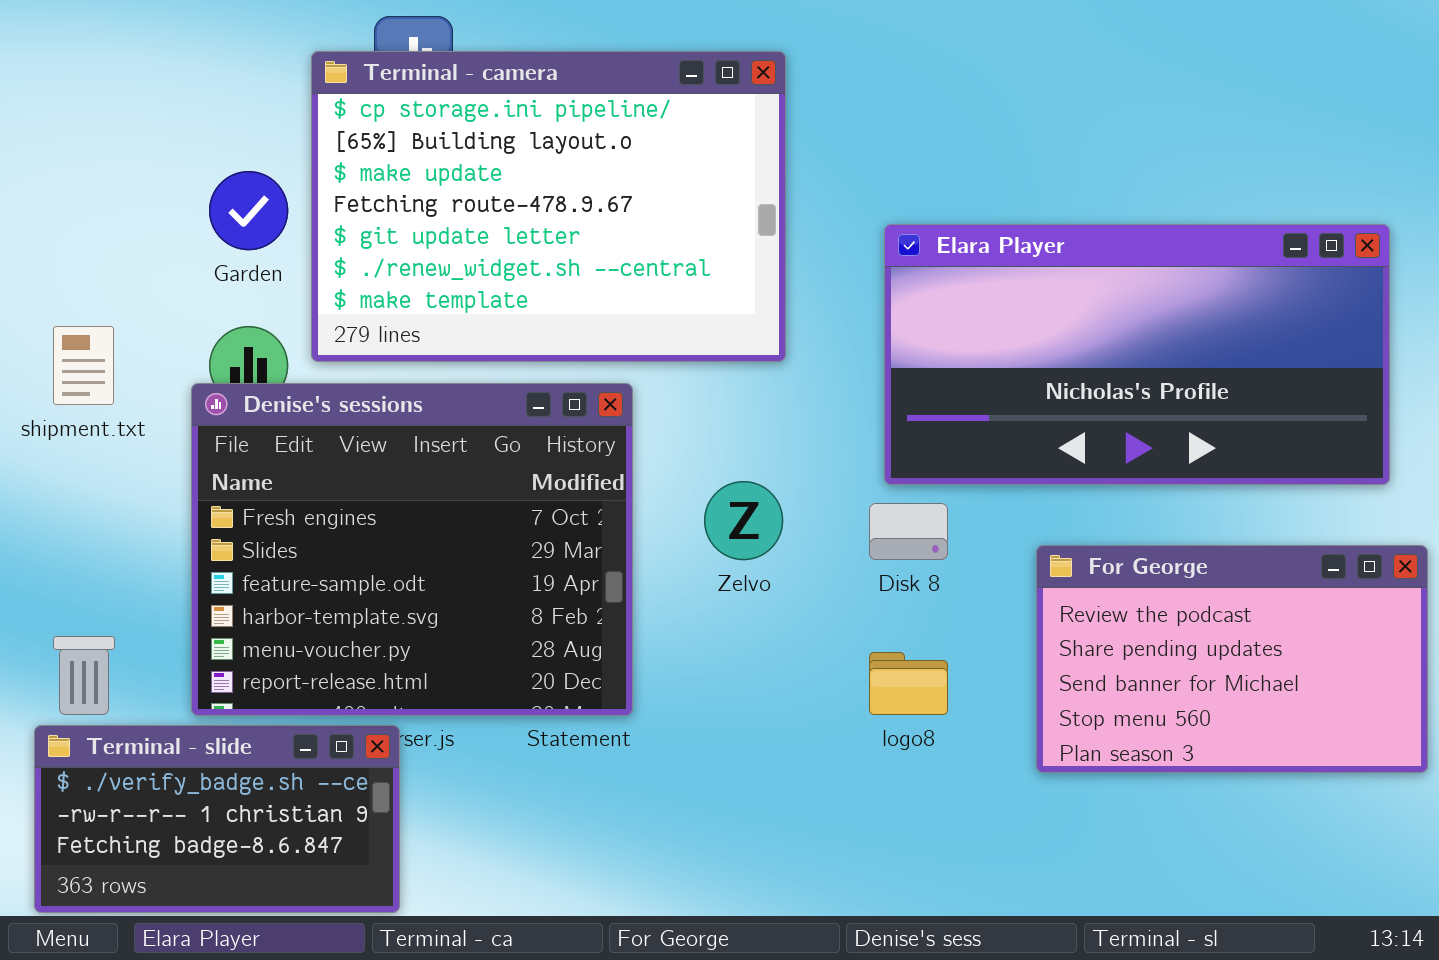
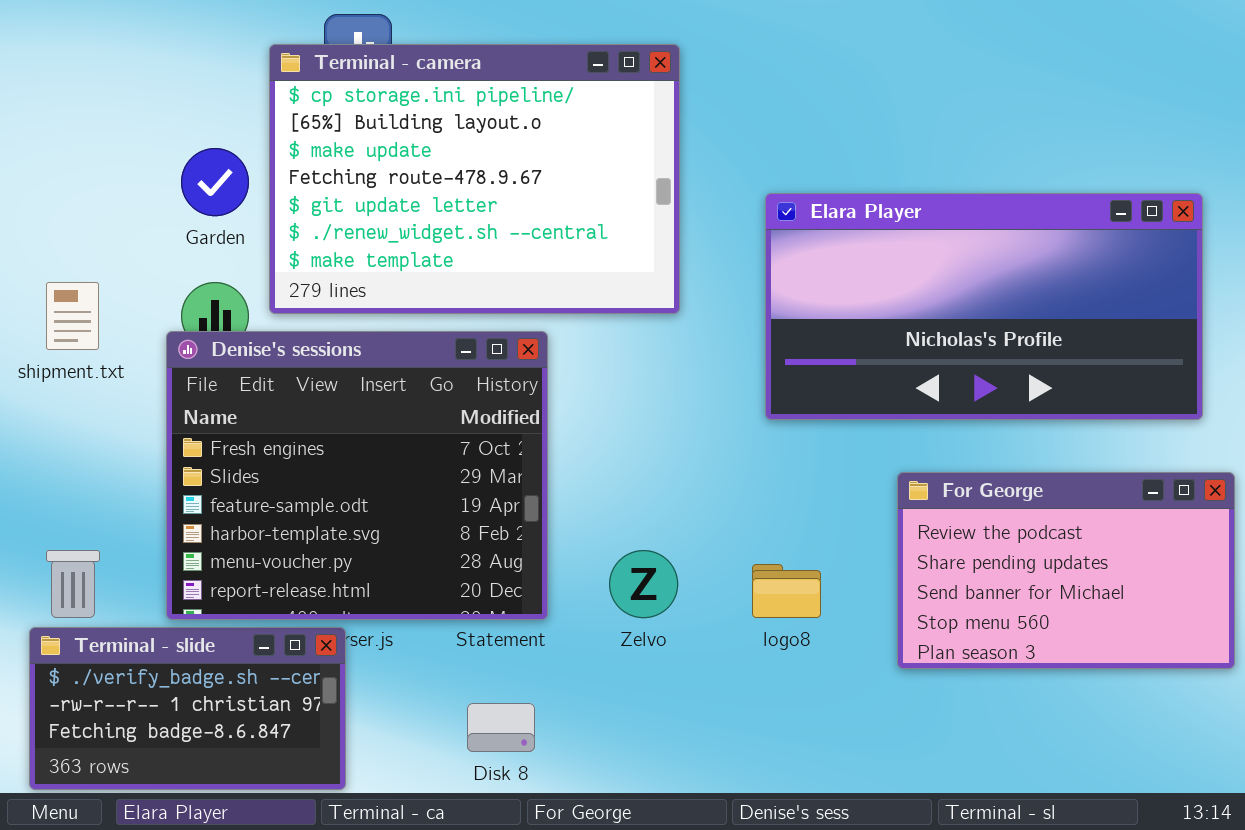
Zelvo: [704,481,783,560] -> [609,550,678,618], moved
Disk 8: [869,503,948,560] -> [467,703,535,752], moved

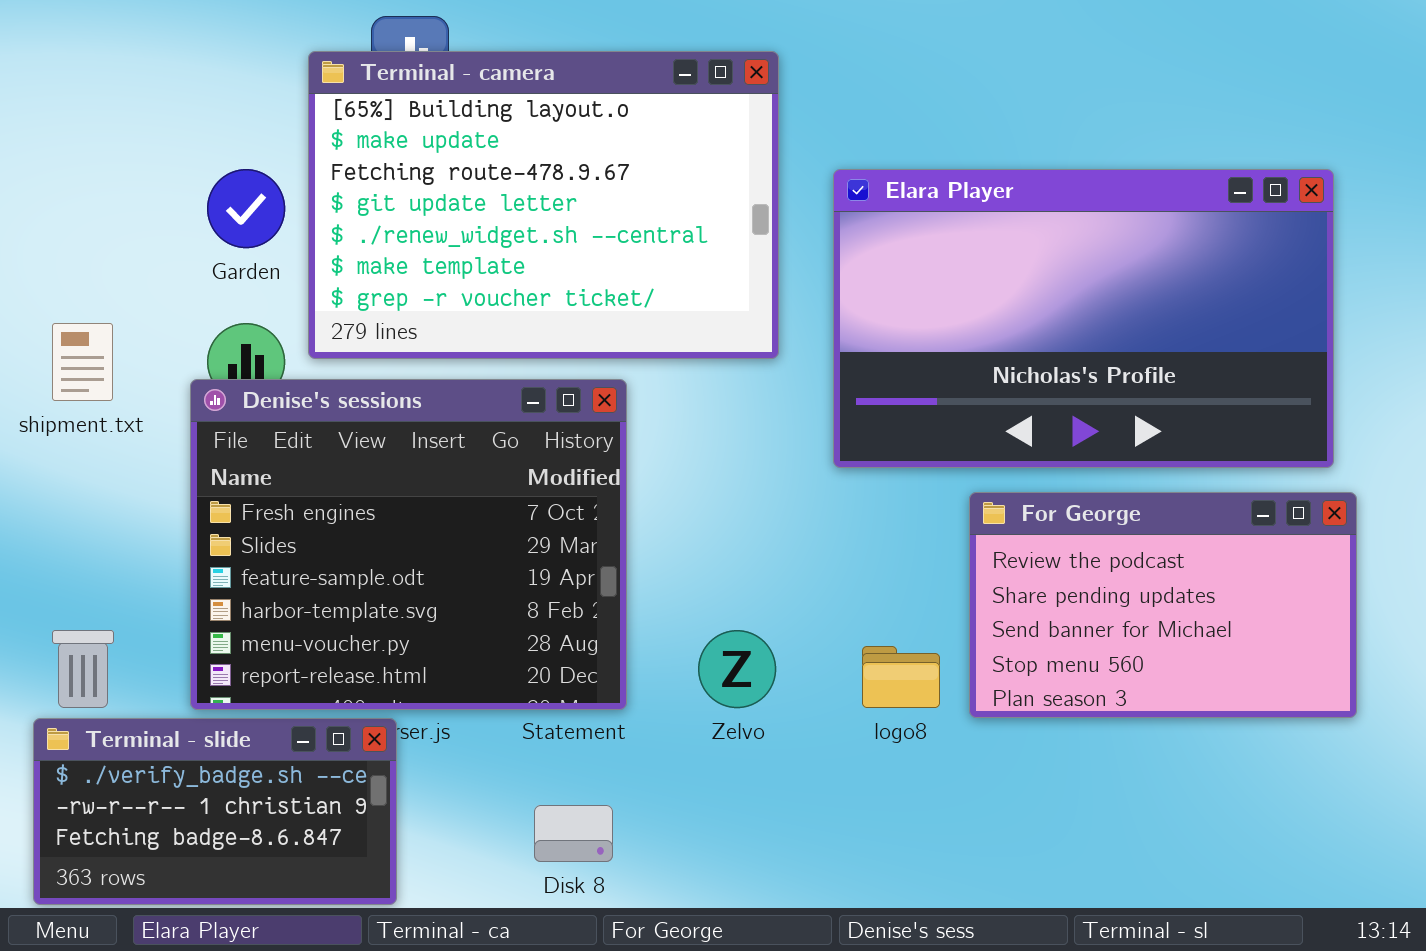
Terminal - camera: [269,44,680,314] -> [308,51,779,359], scrolled down 1 row
Elara Player: [765,193,1203,420] -> [833,169,1334,468], moved, resized
For George: [897,472,1235,669] -> [969,492,1357,718], moved

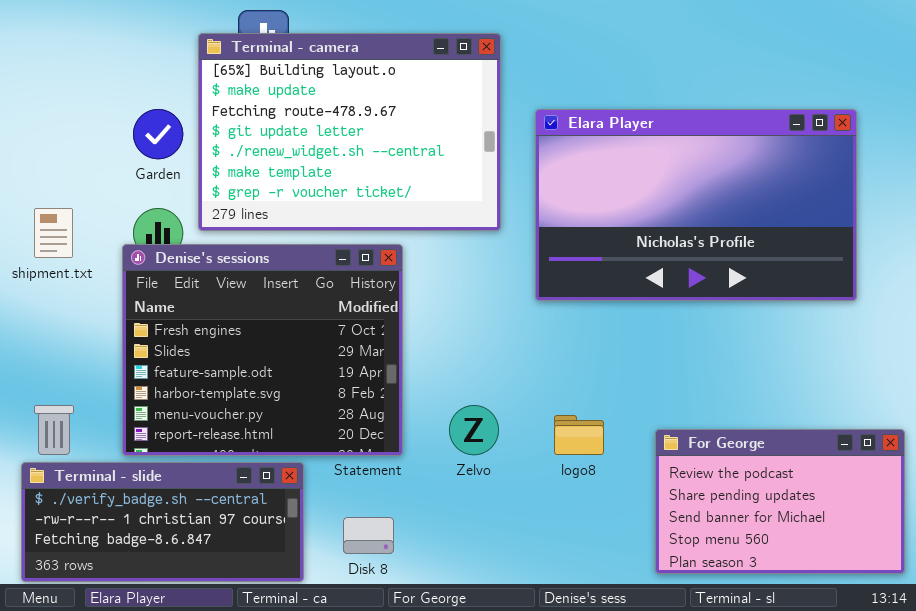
For George: [969,492,1357,718] -> [655,429,905,574], moved
Terminal - slide: [33,718,397,905] -> [21,462,304,582], resized

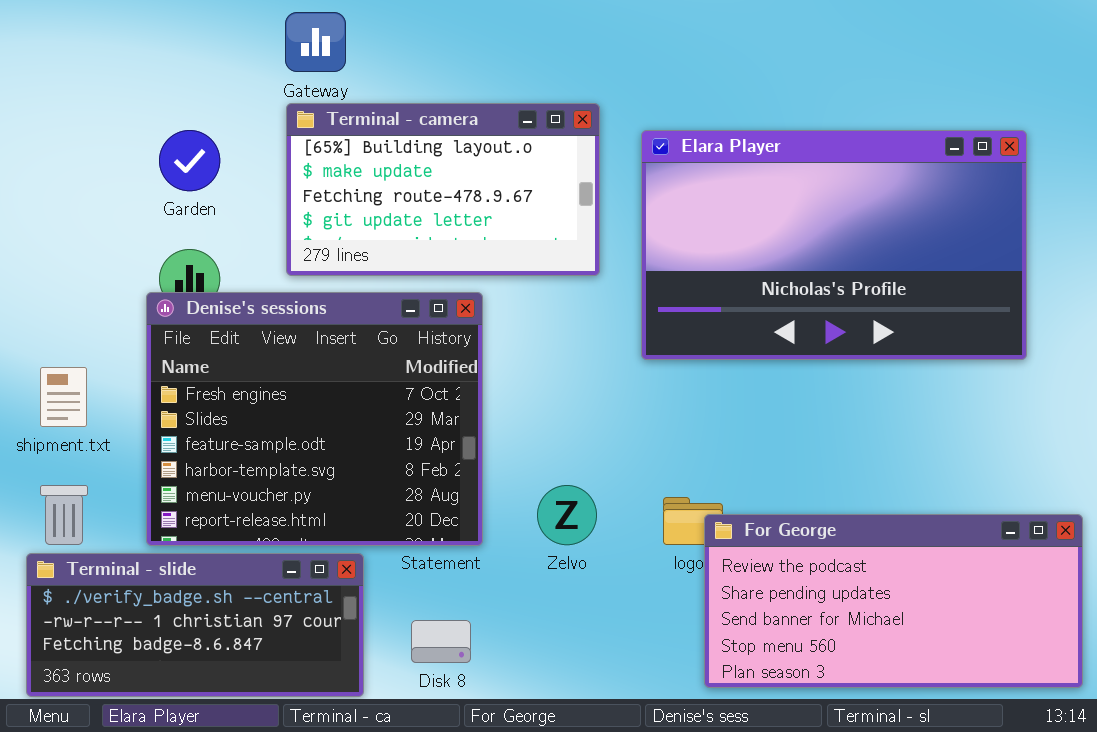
Terminal - camera: [198,33,501,231] -> [286,103,600,276], resized
shipment.txt: [34,208,73,258] -> [40,367,87,427], moved
For George: [655,429,905,574] -> [704,514,1083,688], resized

